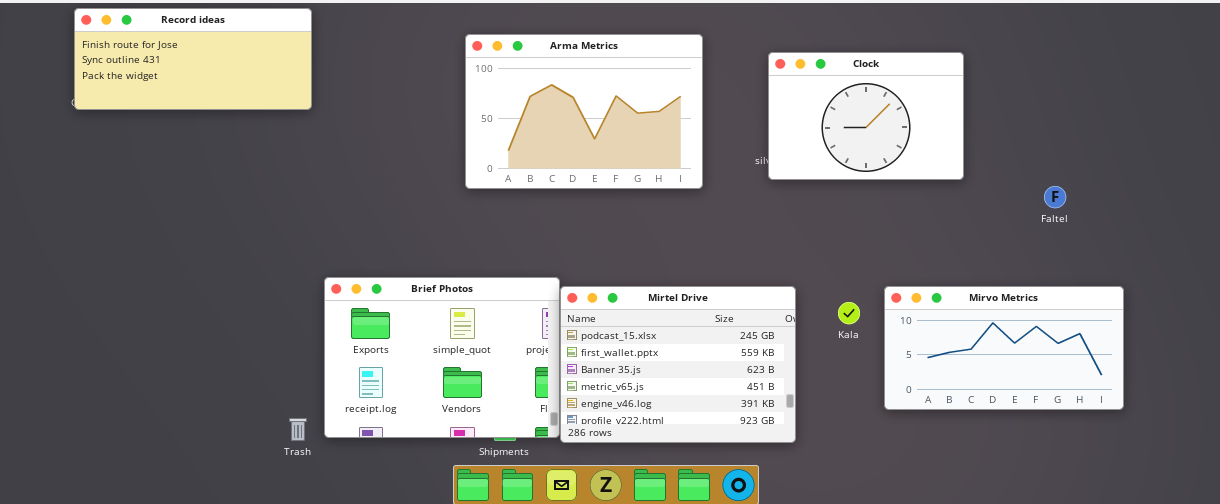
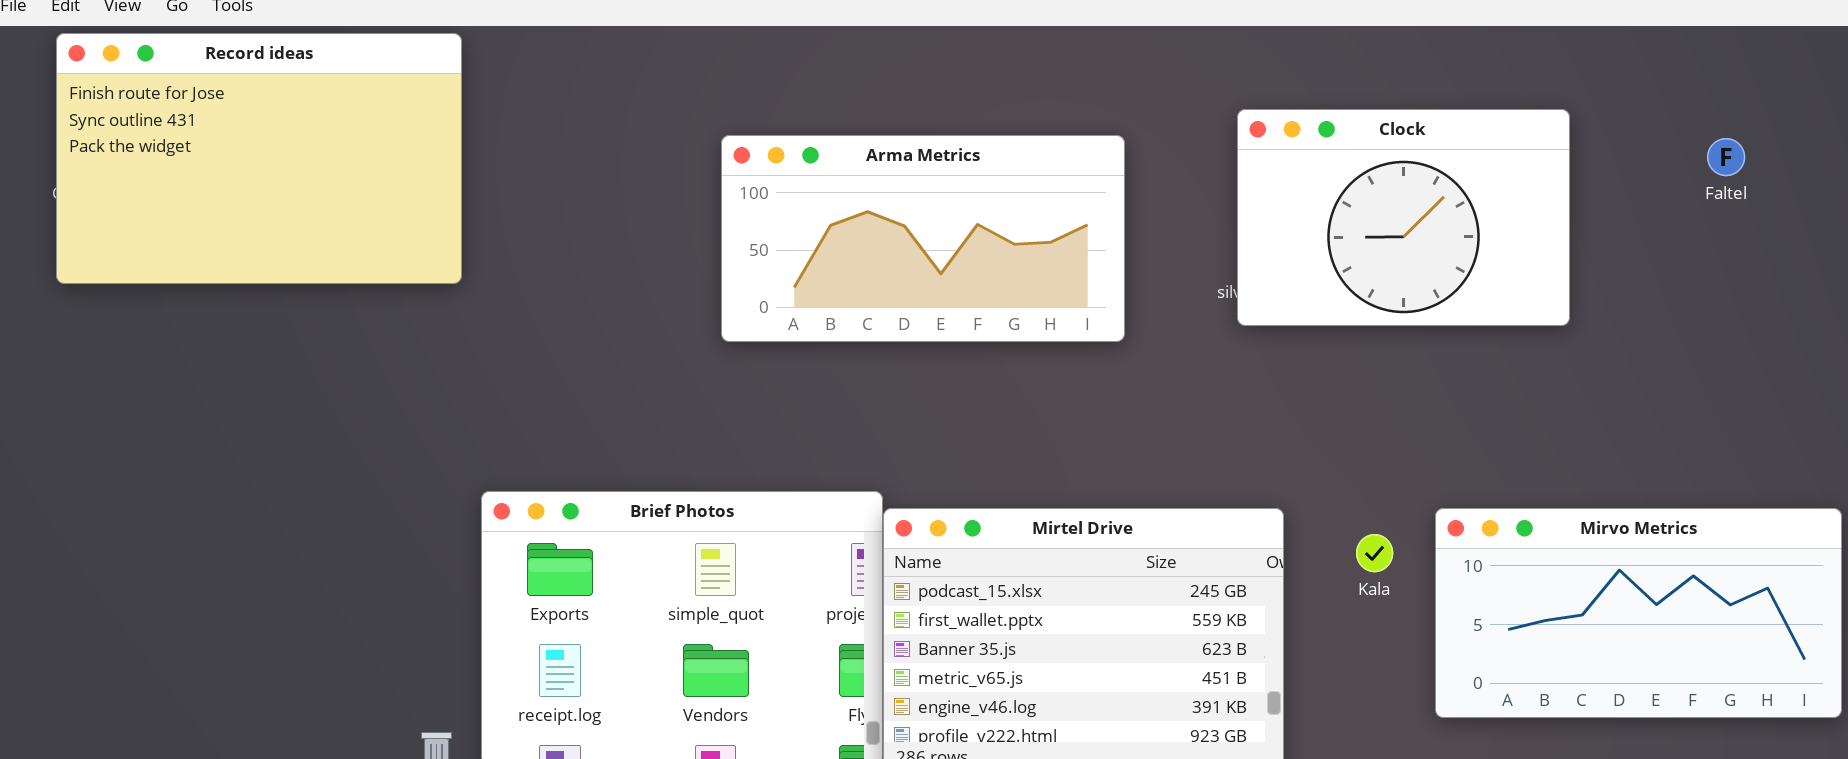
Record ideas: [74,8,312,110] -> [56,33,462,284], resized
Arma Metrics: [465,34,703,189] -> [721,135,1125,342], resized
Faltel: [1044,186,1066,208] -> [1707,138,1745,176], moved

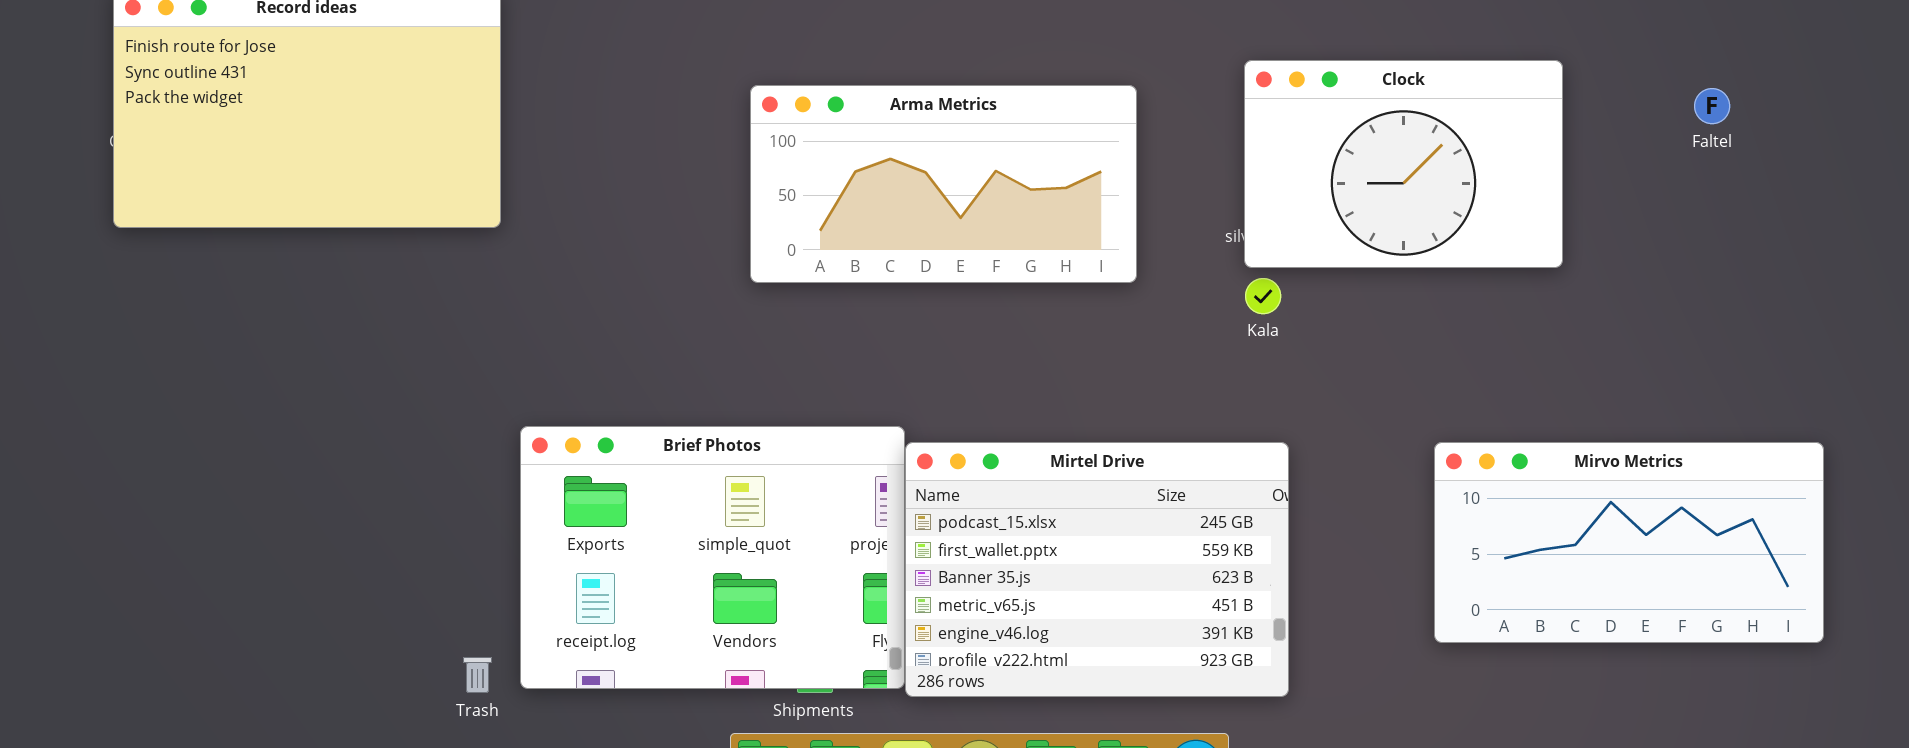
Kala: [1356,534,1393,572] -> [1245,278,1281,314], moved

